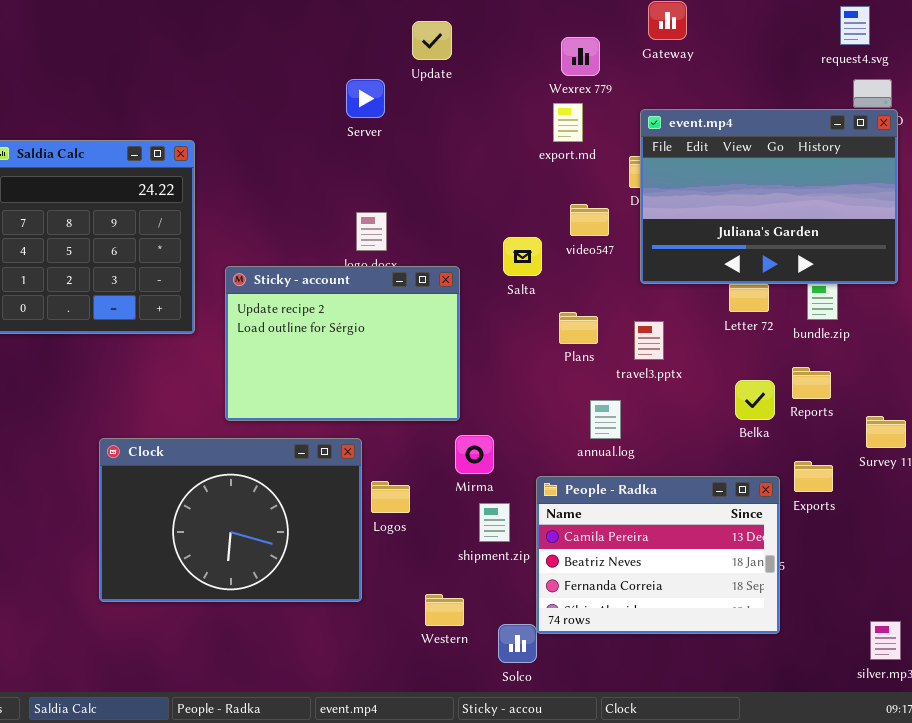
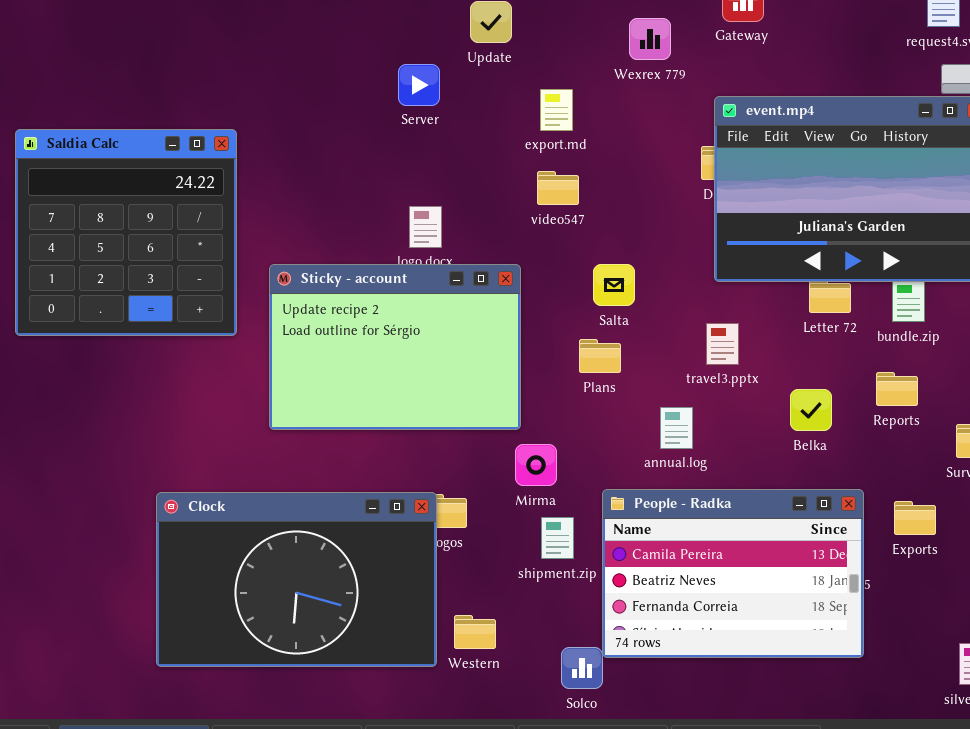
export.md: [553,103,583,142] -> [540,89,573,131], moved
video547: [570,204,609,236] -> [537,171,579,205], moved
Salta: [503,237,542,276] -> [593,264,635,306], moved
Plans: [559,312,598,344] -> [579,339,621,373], moved
Belka: [735,380,775,420] -> [790,389,832,431], moved
Clock: [99,438,362,602] -> [156,492,437,667], moved
Exports: [794,461,833,492] -> [894,501,936,535], moved
Western: [425,594,464,626] -> [454,615,496,649], moved

